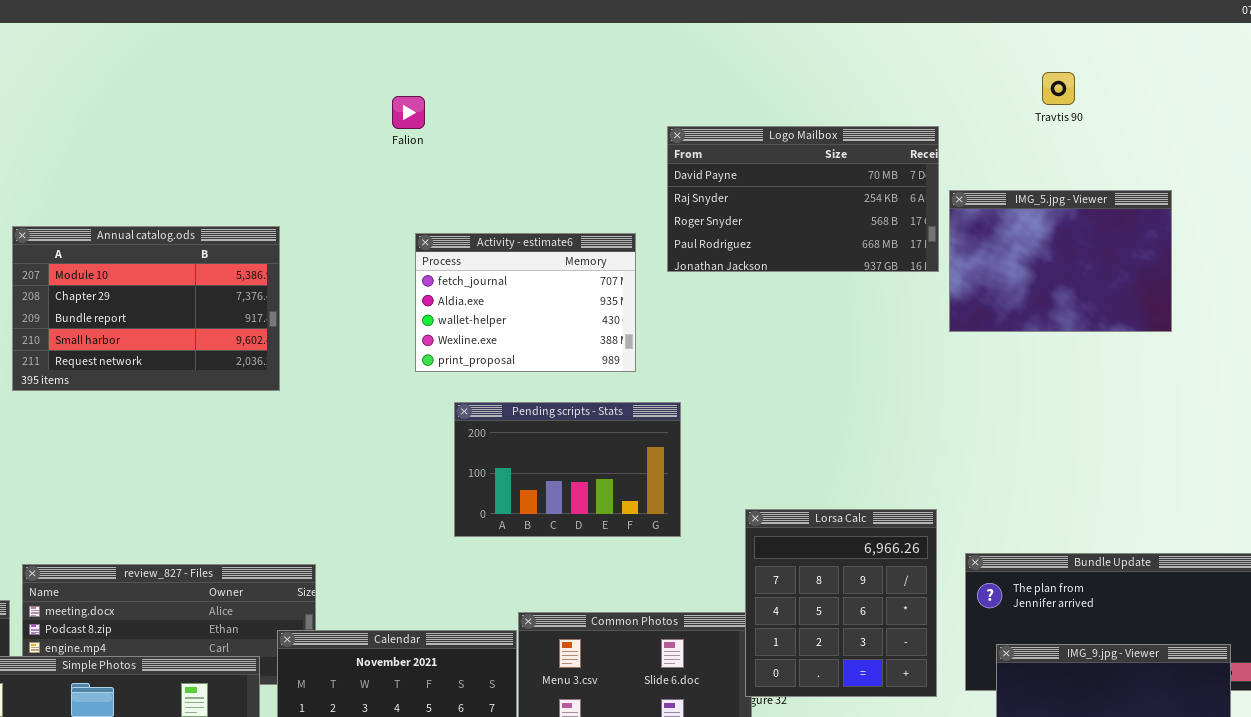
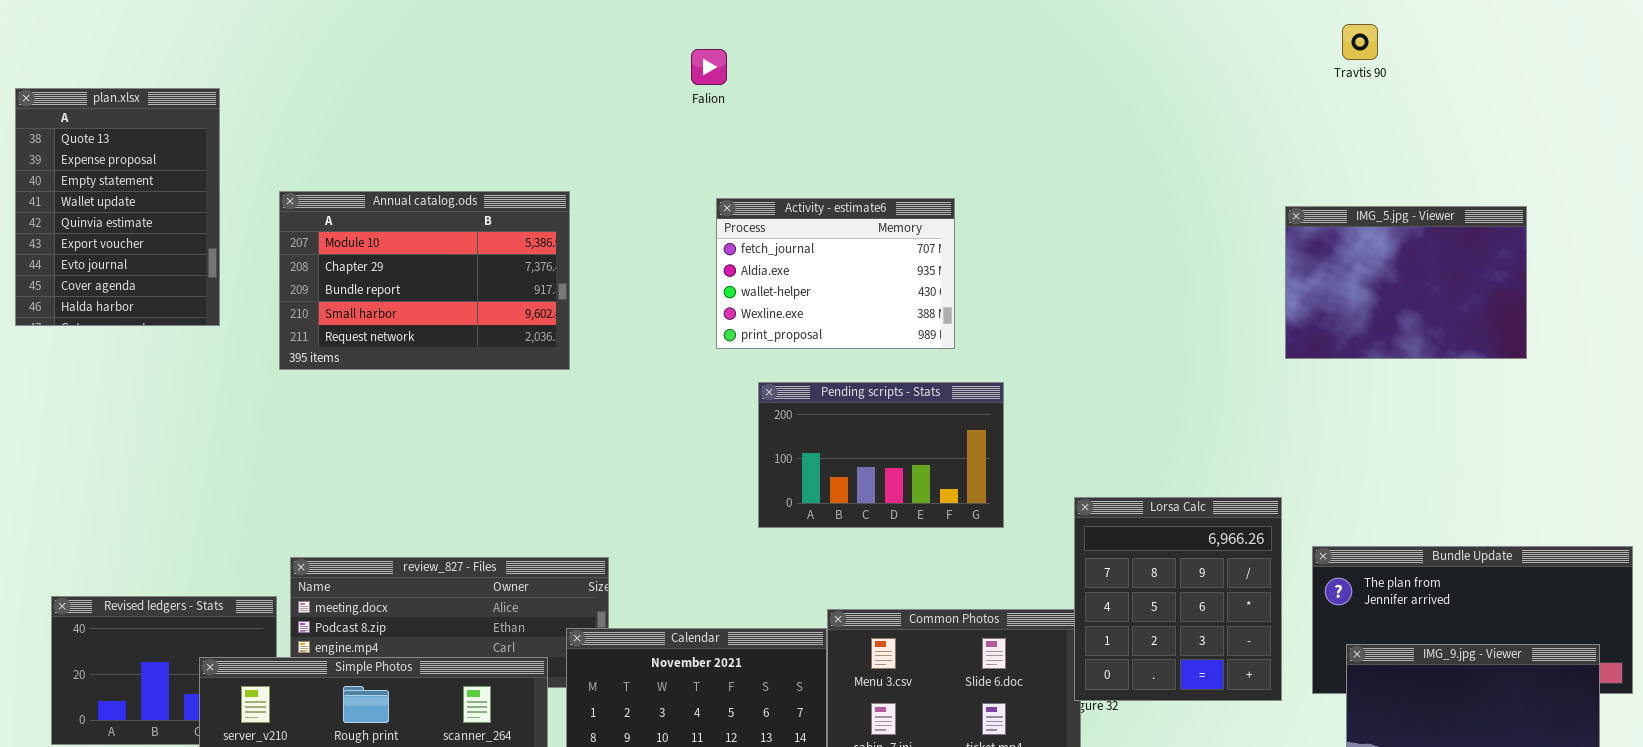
Travtis 90: [1042,72,1075,105] -> [1342,24,1378,60], moved
Logo Mailbox: [667,126,939,272] -> none, closed
IMG_5.jpg - Viewer: [949,190,1172,332] -> [1285,206,1527,359], moved

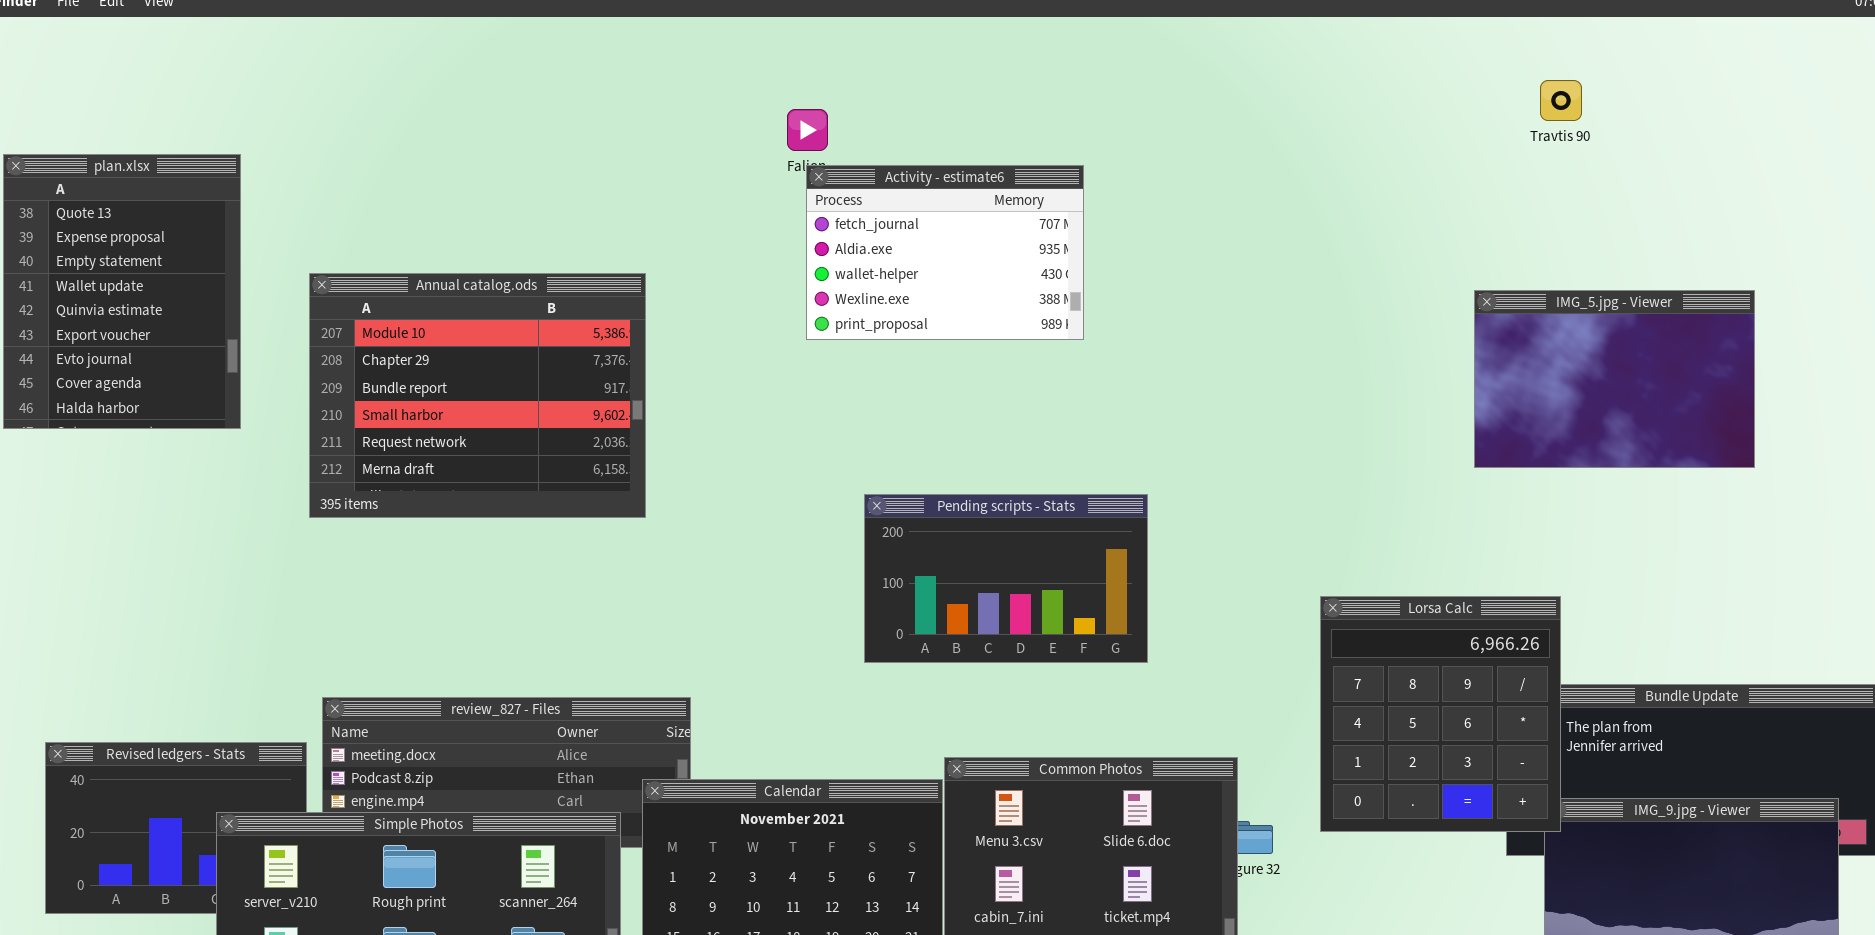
Annual catalog.ods: [279,191,570,370] -> [309,273,646,518], resized
Activity - estimate6: [716,198,955,349] -> [806,165,1084,340], moved
Lorsa Calc: [1074,497,1282,701] -> [1320,596,1561,832], moved

